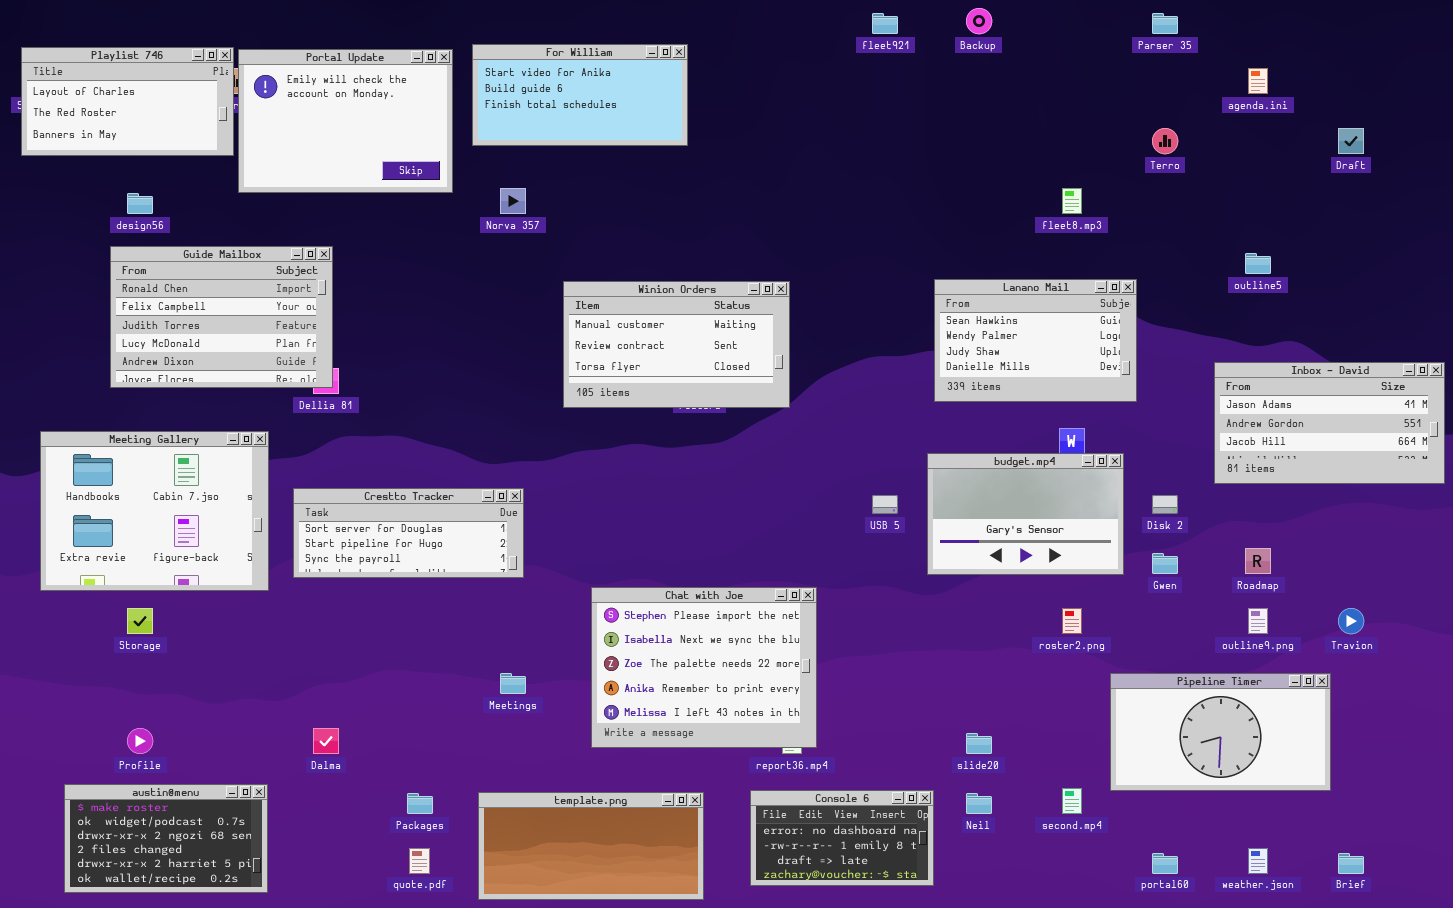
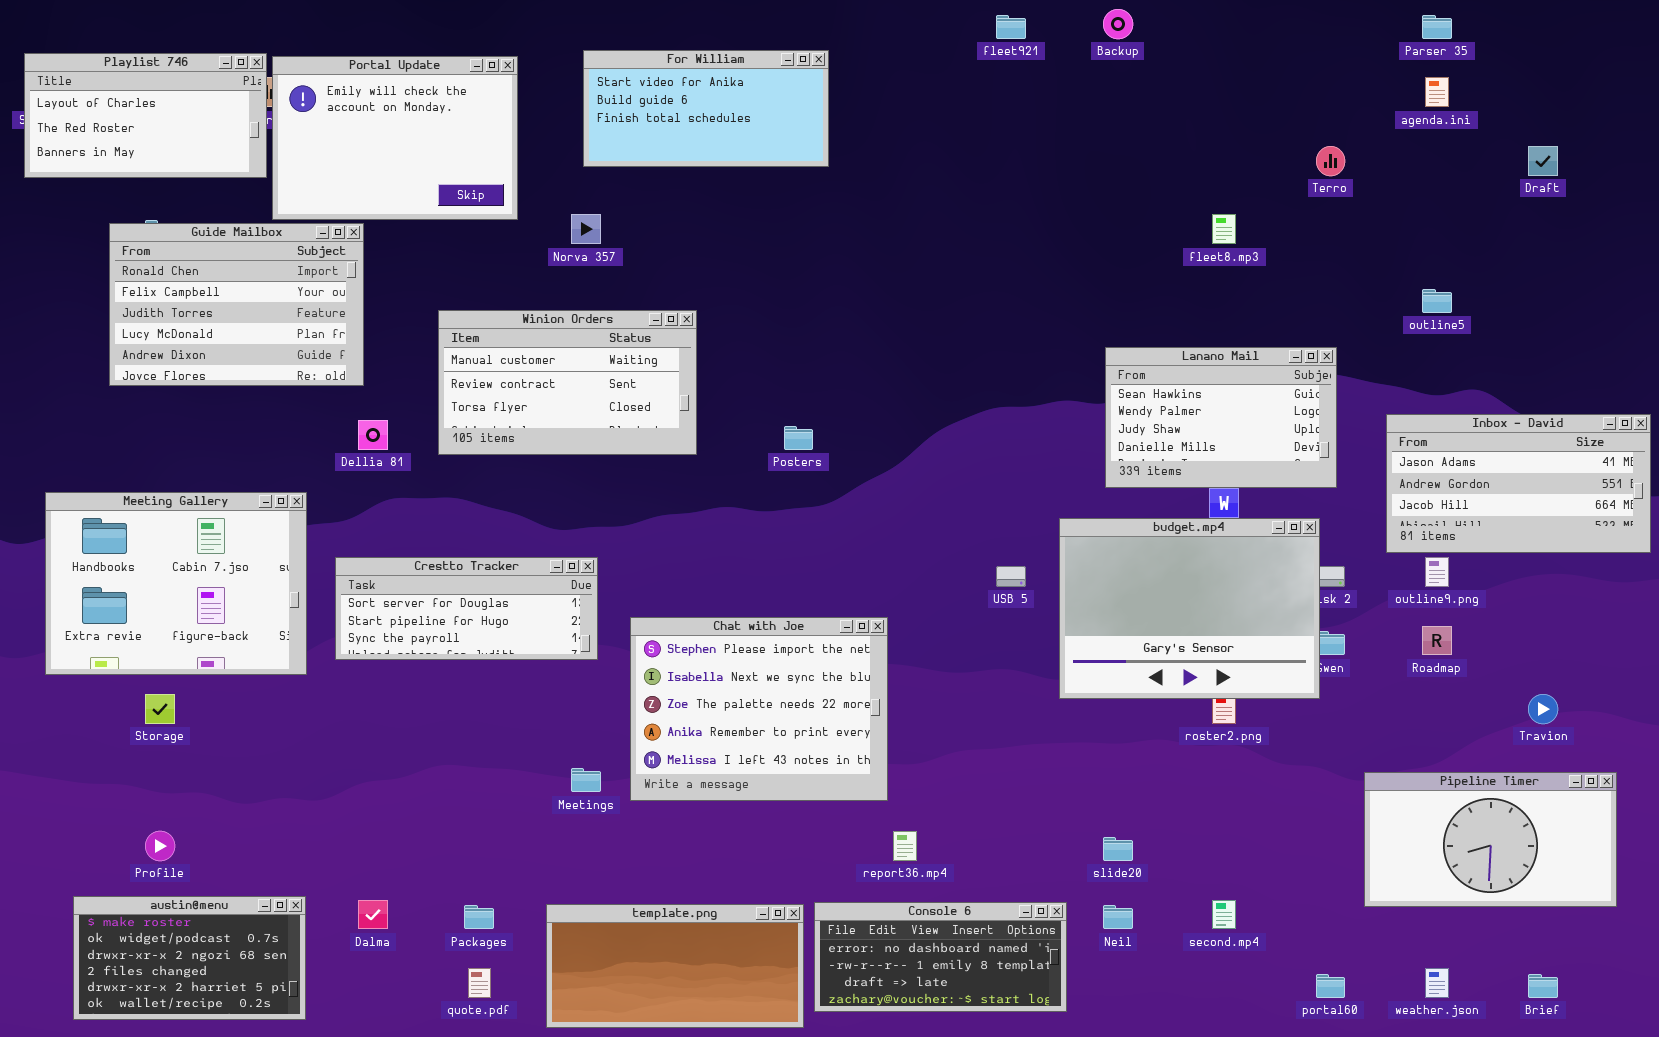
Parser 35: [1152,13,1178,34] -> [1422,15,1452,39], moved
For William: [472,44,688,146] -> [583,50,829,167], moved
Guide Mailbox: [110,246,333,388] -> [109,223,364,386], moved
Lanano Mail: [934,279,1137,402] -> [1105,347,1337,488], moved
Winion Orders: [563,281,790,408] -> [438,310,697,455], moved
budget.mp4: [927,453,1124,575] -> [1059,518,1320,699], resized
Chat with Joe: [591,587,817,748] -> [630,617,888,801], moved
outline9.png: [1248,608,1268,634] -> [1425,557,1449,587], moved
Pipeline Timer: [1110,673,1331,791] -> [1364,772,1617,907], moved
Dalma: [313,728,339,754] -> [358,900,388,929], moved
Console 6: [750,790,934,886] -> [814,902,1067,1012], resized

